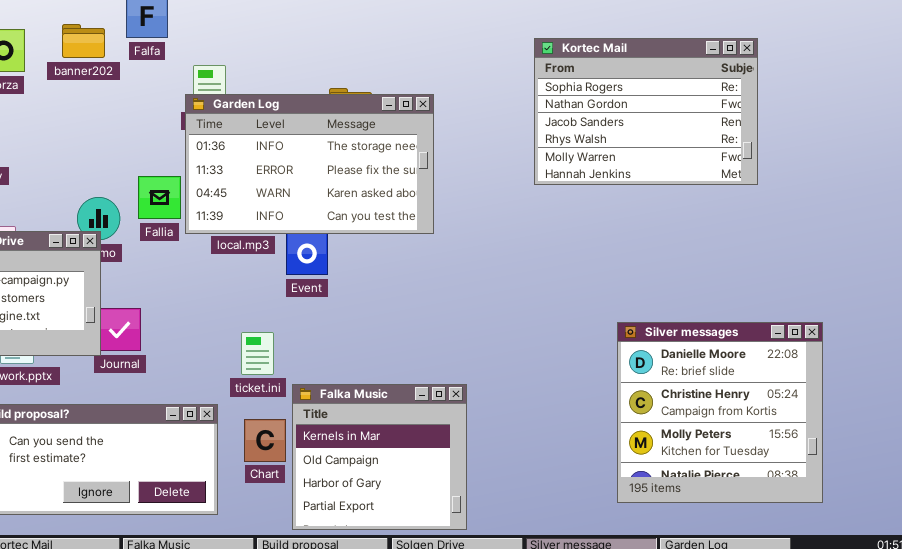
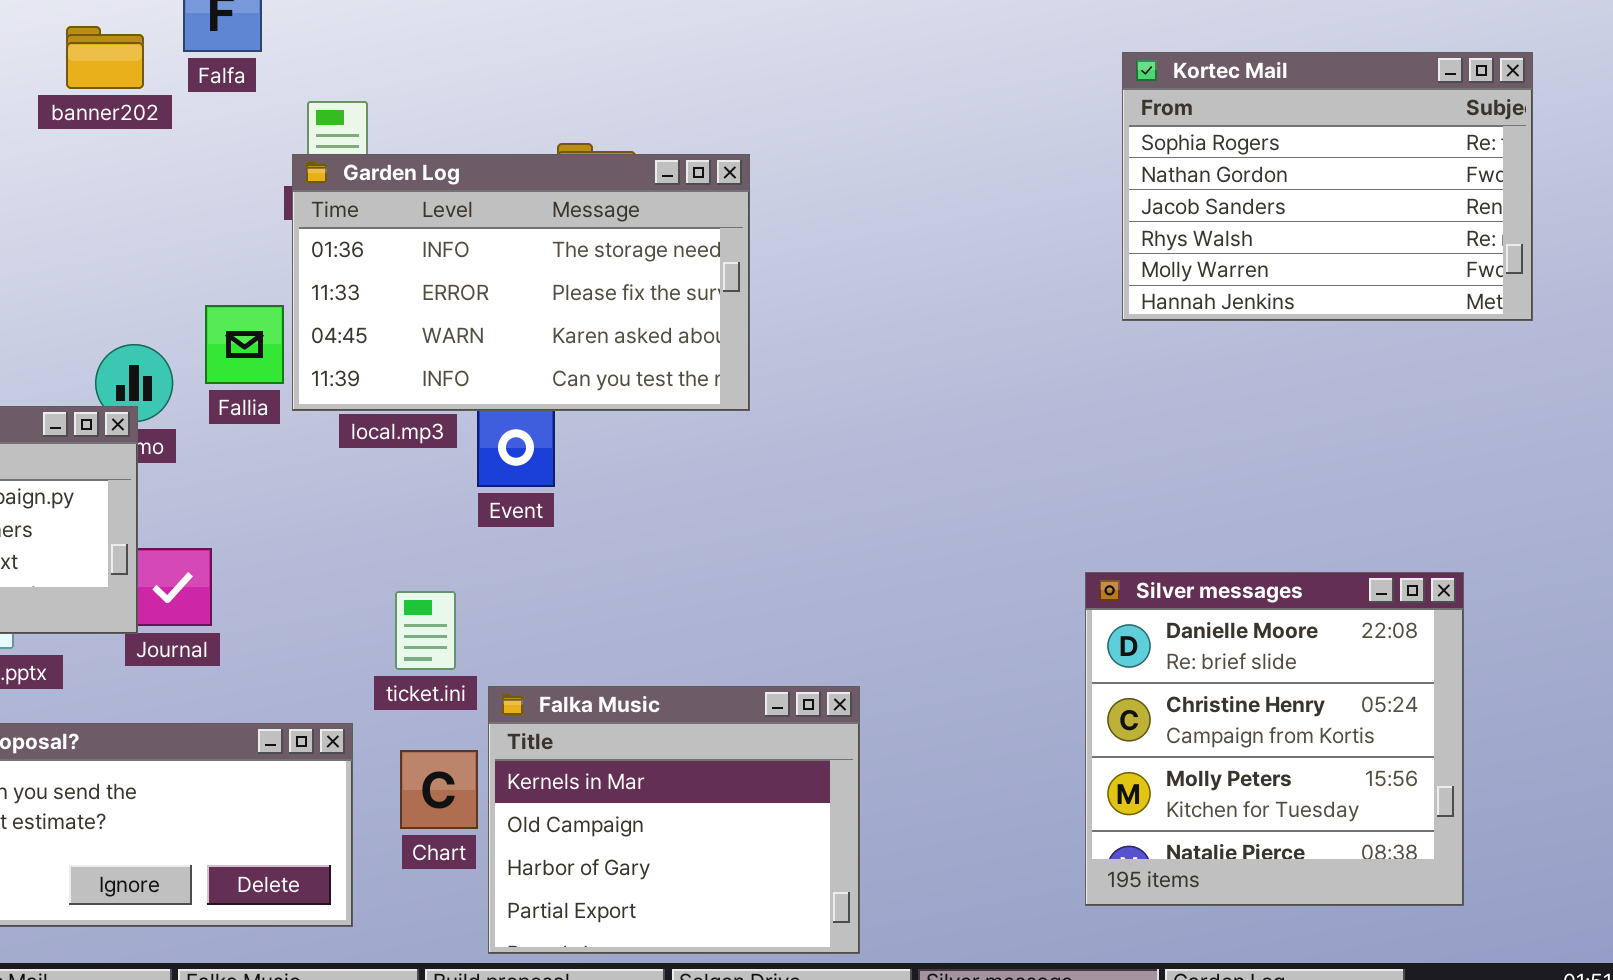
Kortec Mail: [534,38,758,185] -> [1122,52,1533,321], moved
Falka Music: [292,384,467,530] -> [488,686,860,954], resized

